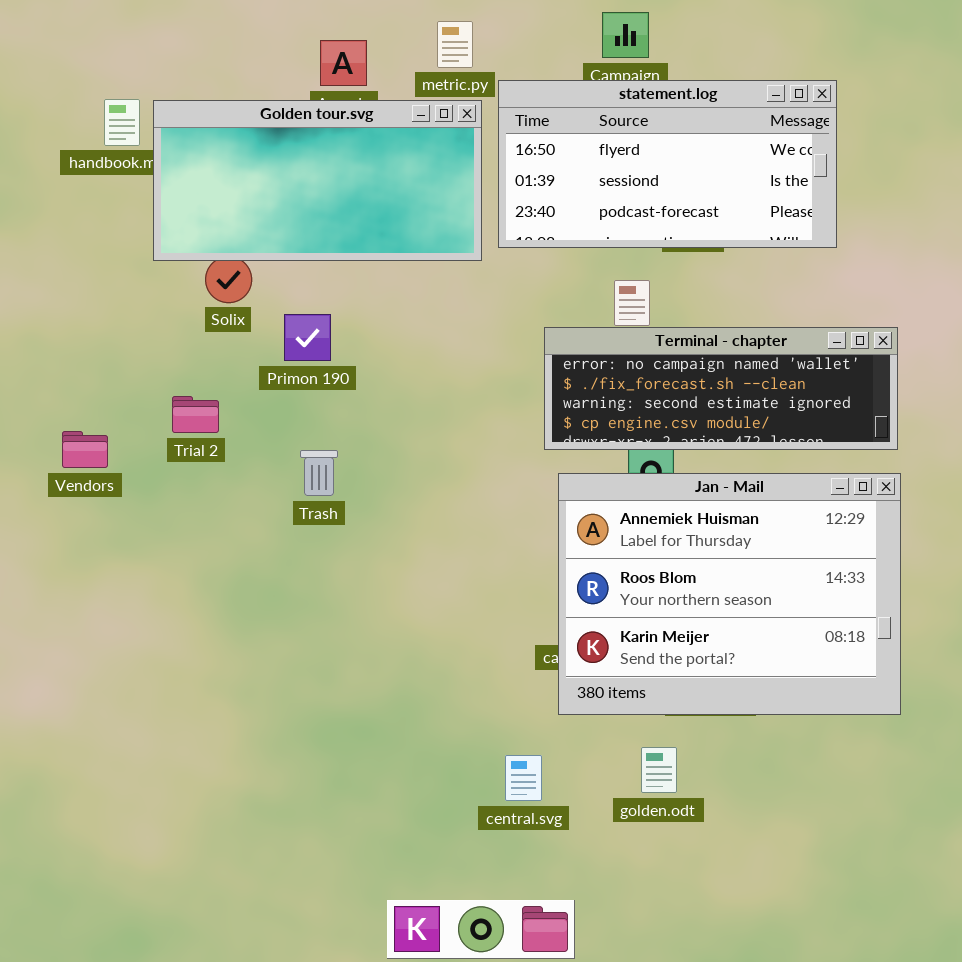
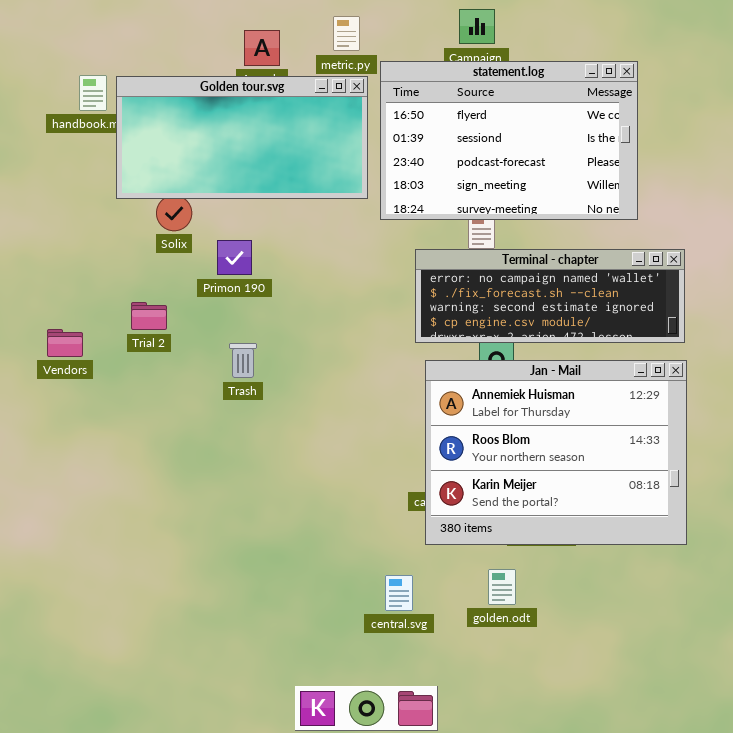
statement.log: [498,80,837,248] -> [380,61,638,220], resized

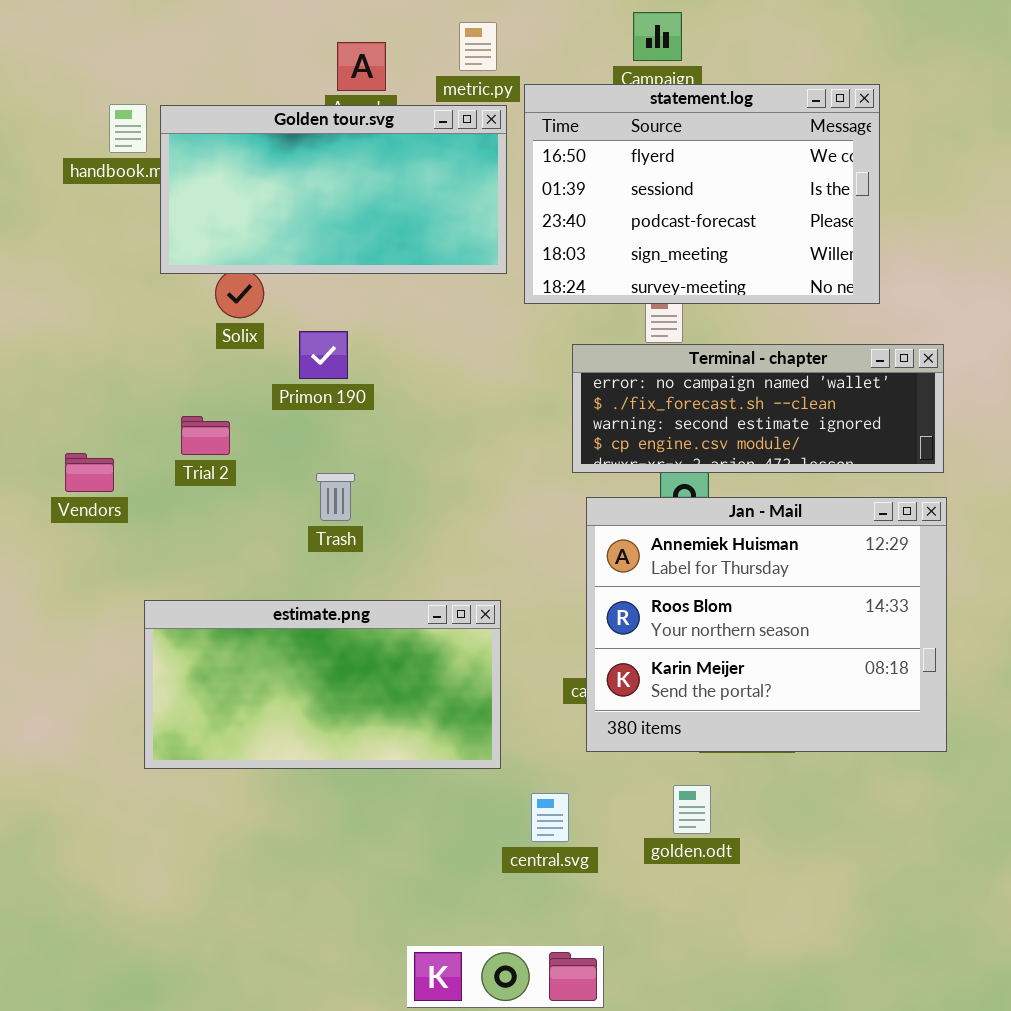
estimate.png: none -> [144,600,501,769], opened

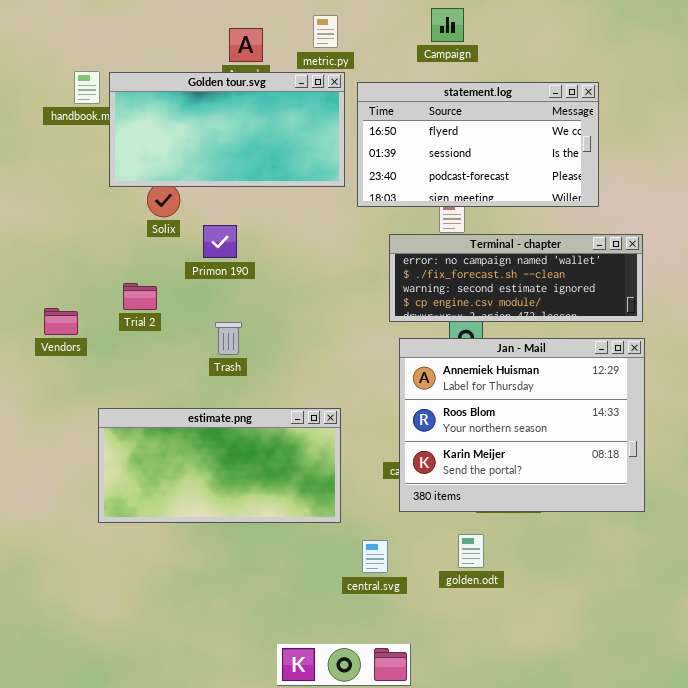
statement.log: [524,84,880,304] -> [357,82,599,207], resized

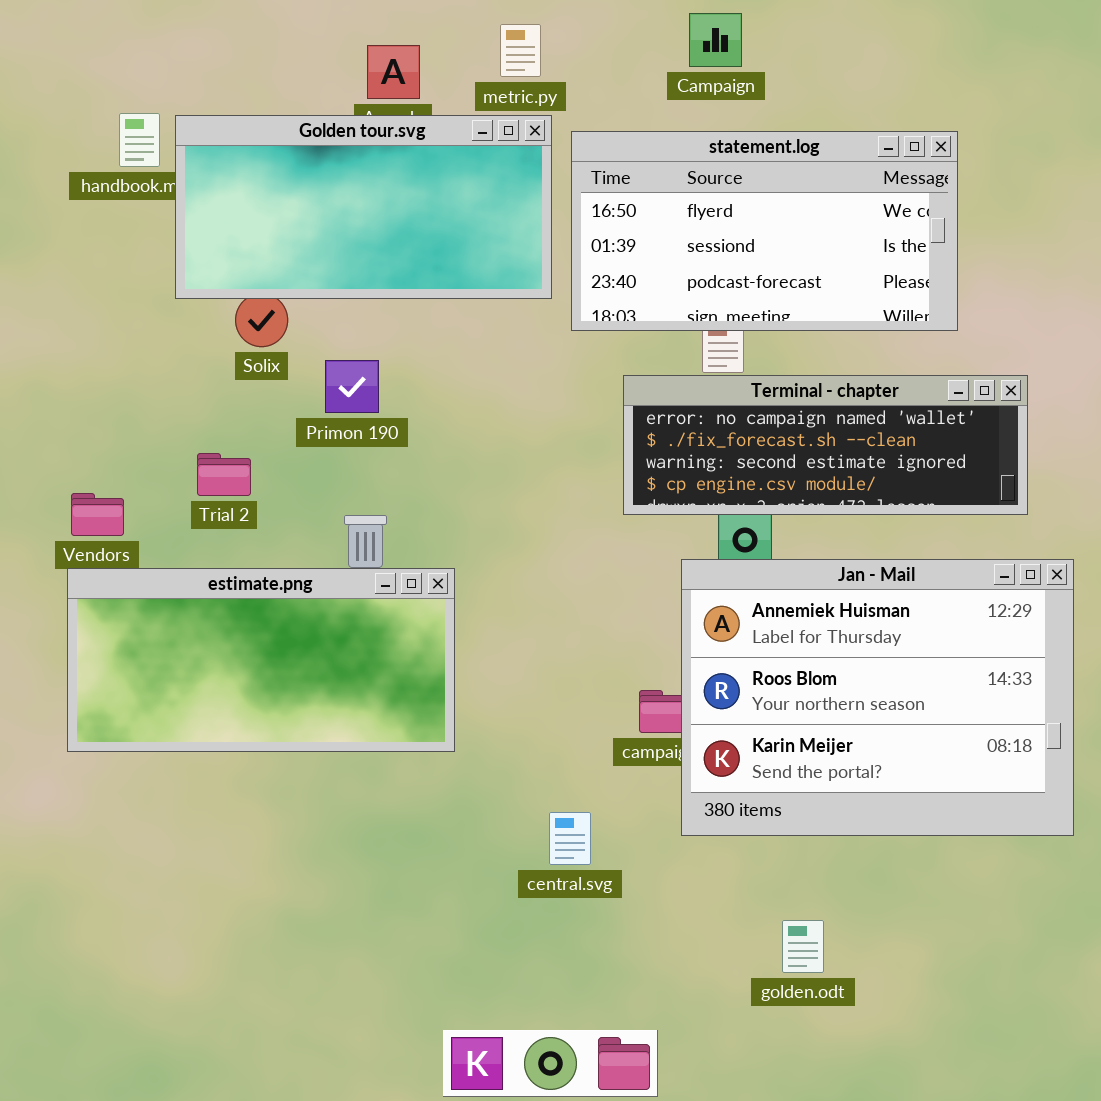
Jan - Mail: [399,338,645,512] -> [681,559,1074,836], moved
estimate.png: [98,408,341,523] -> [67,568,455,752], moved
golden.odt: [458,534,484,568] -> [782,920,824,973], moved
central.svg: [362,540,388,573] -> [549,812,591,865], moved

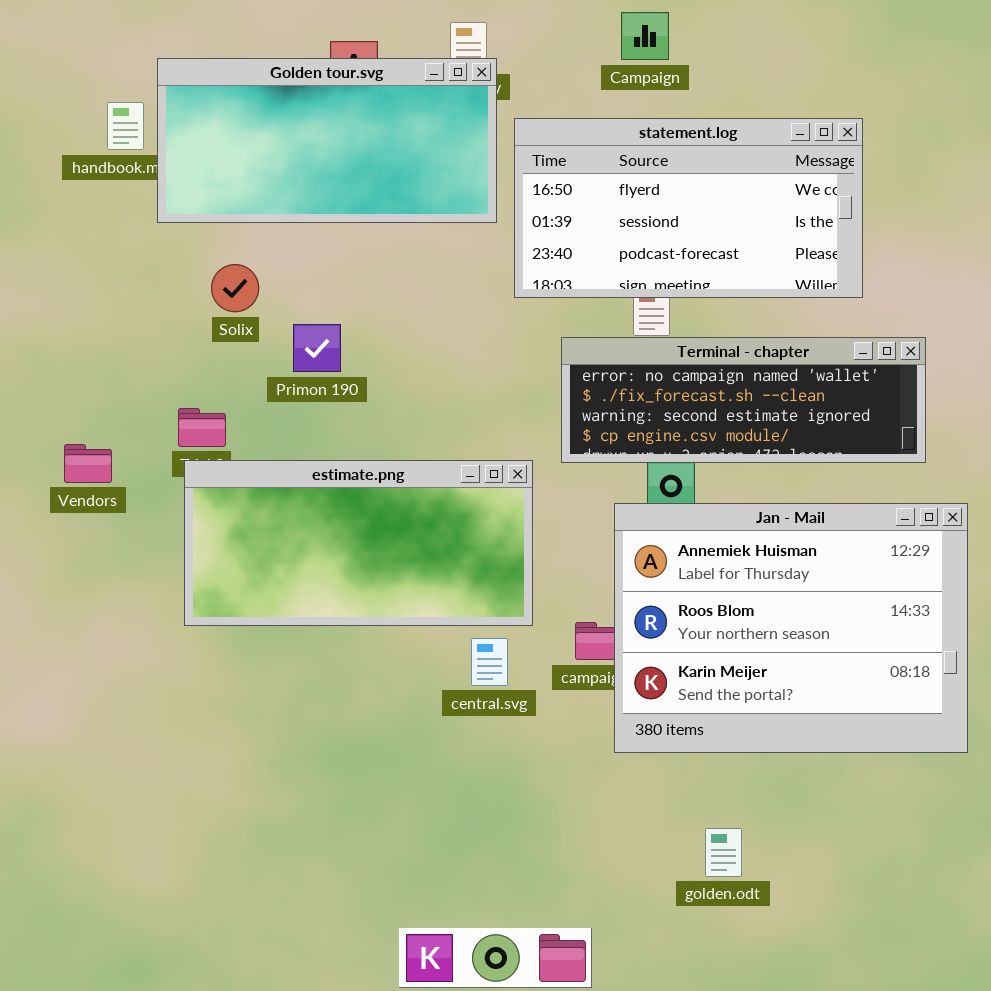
Golden tour.svg: [175,115,552,299] -> [157,58,497,223], moved
estimate.png: [67,568,455,752] -> [184,460,533,626], moved
central.svg: [549,812,591,865] -> [471,638,508,686], moved

